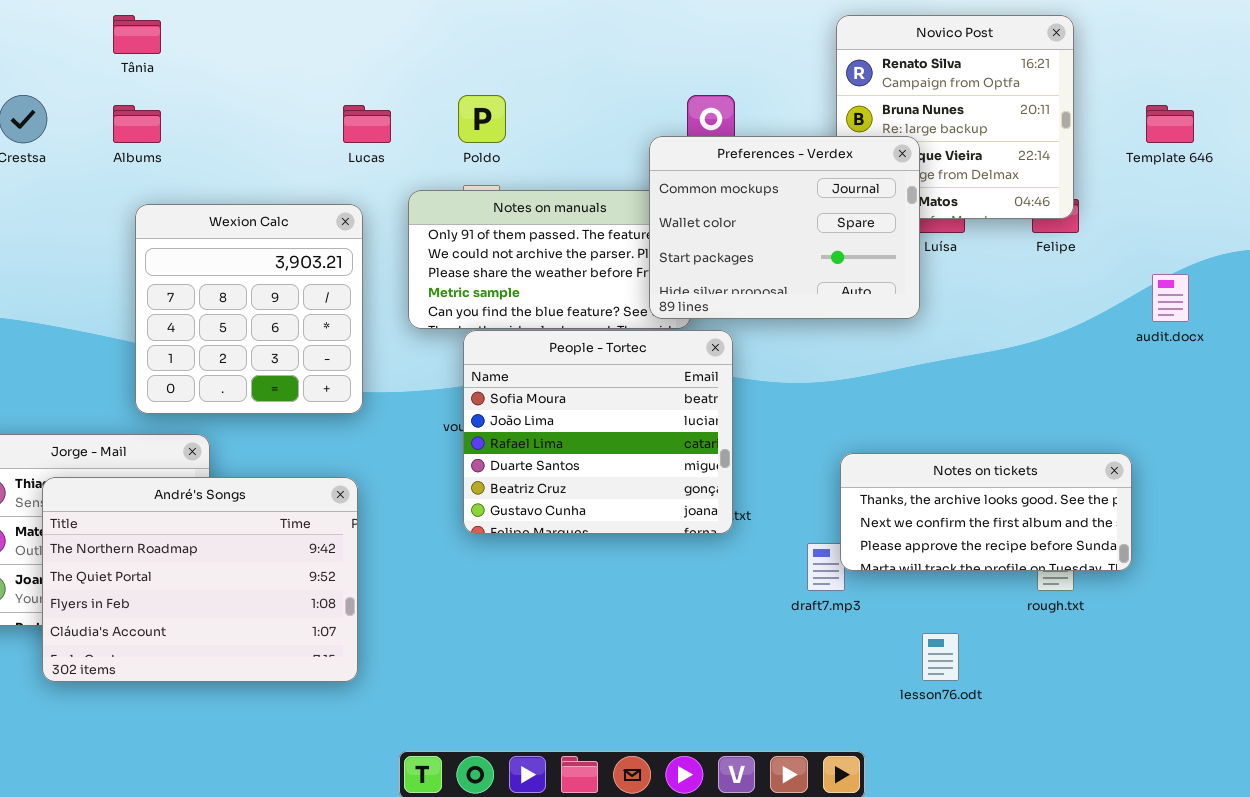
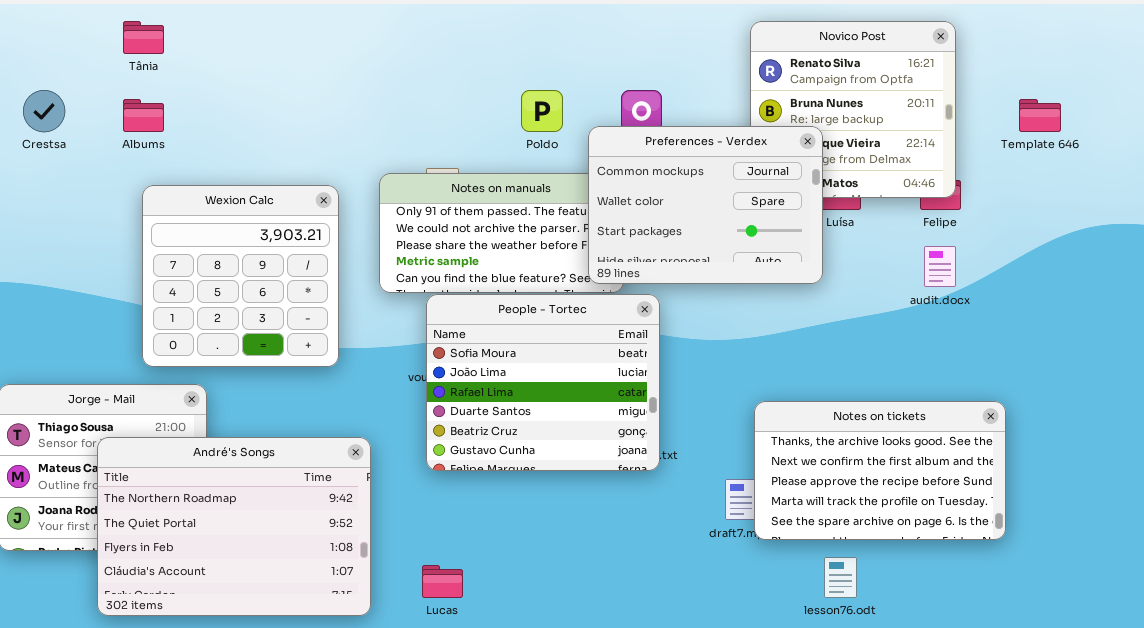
Poldo: [458,95,506,143] -> [521,90,563,132], moved
Lucas: [343,105,391,143] -> [422,565,463,598], moved
audit.docx: [1152,274,1189,322] -> [924,246,956,287], moved
Notes on tickets: [840,453,1132,571] -> [754,401,1006,540], resized
André's Songs: [42,477,358,682] -> [97,437,371,616], moved

